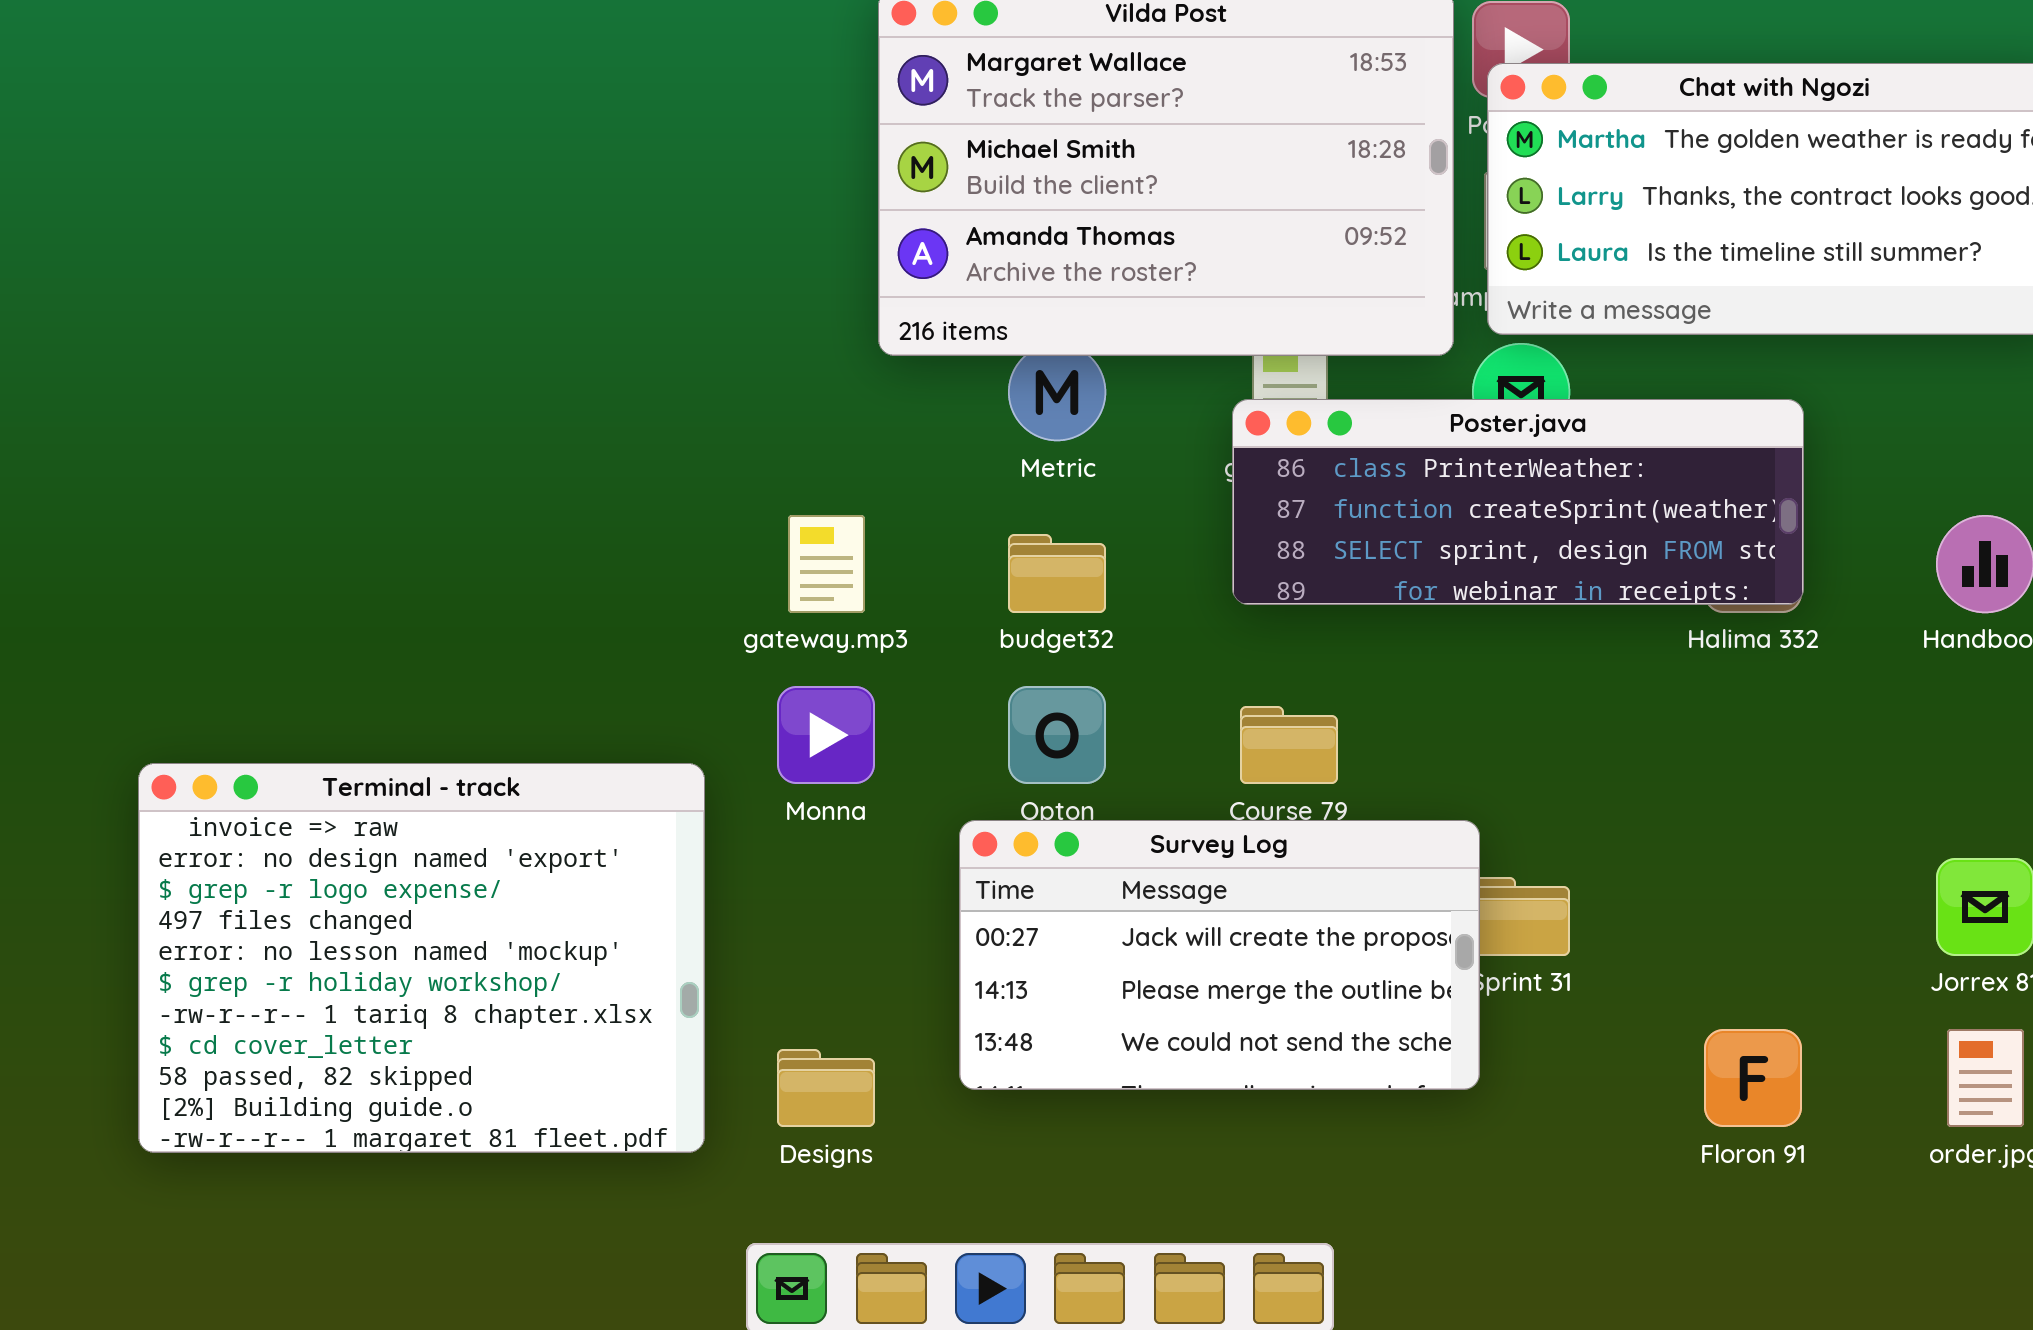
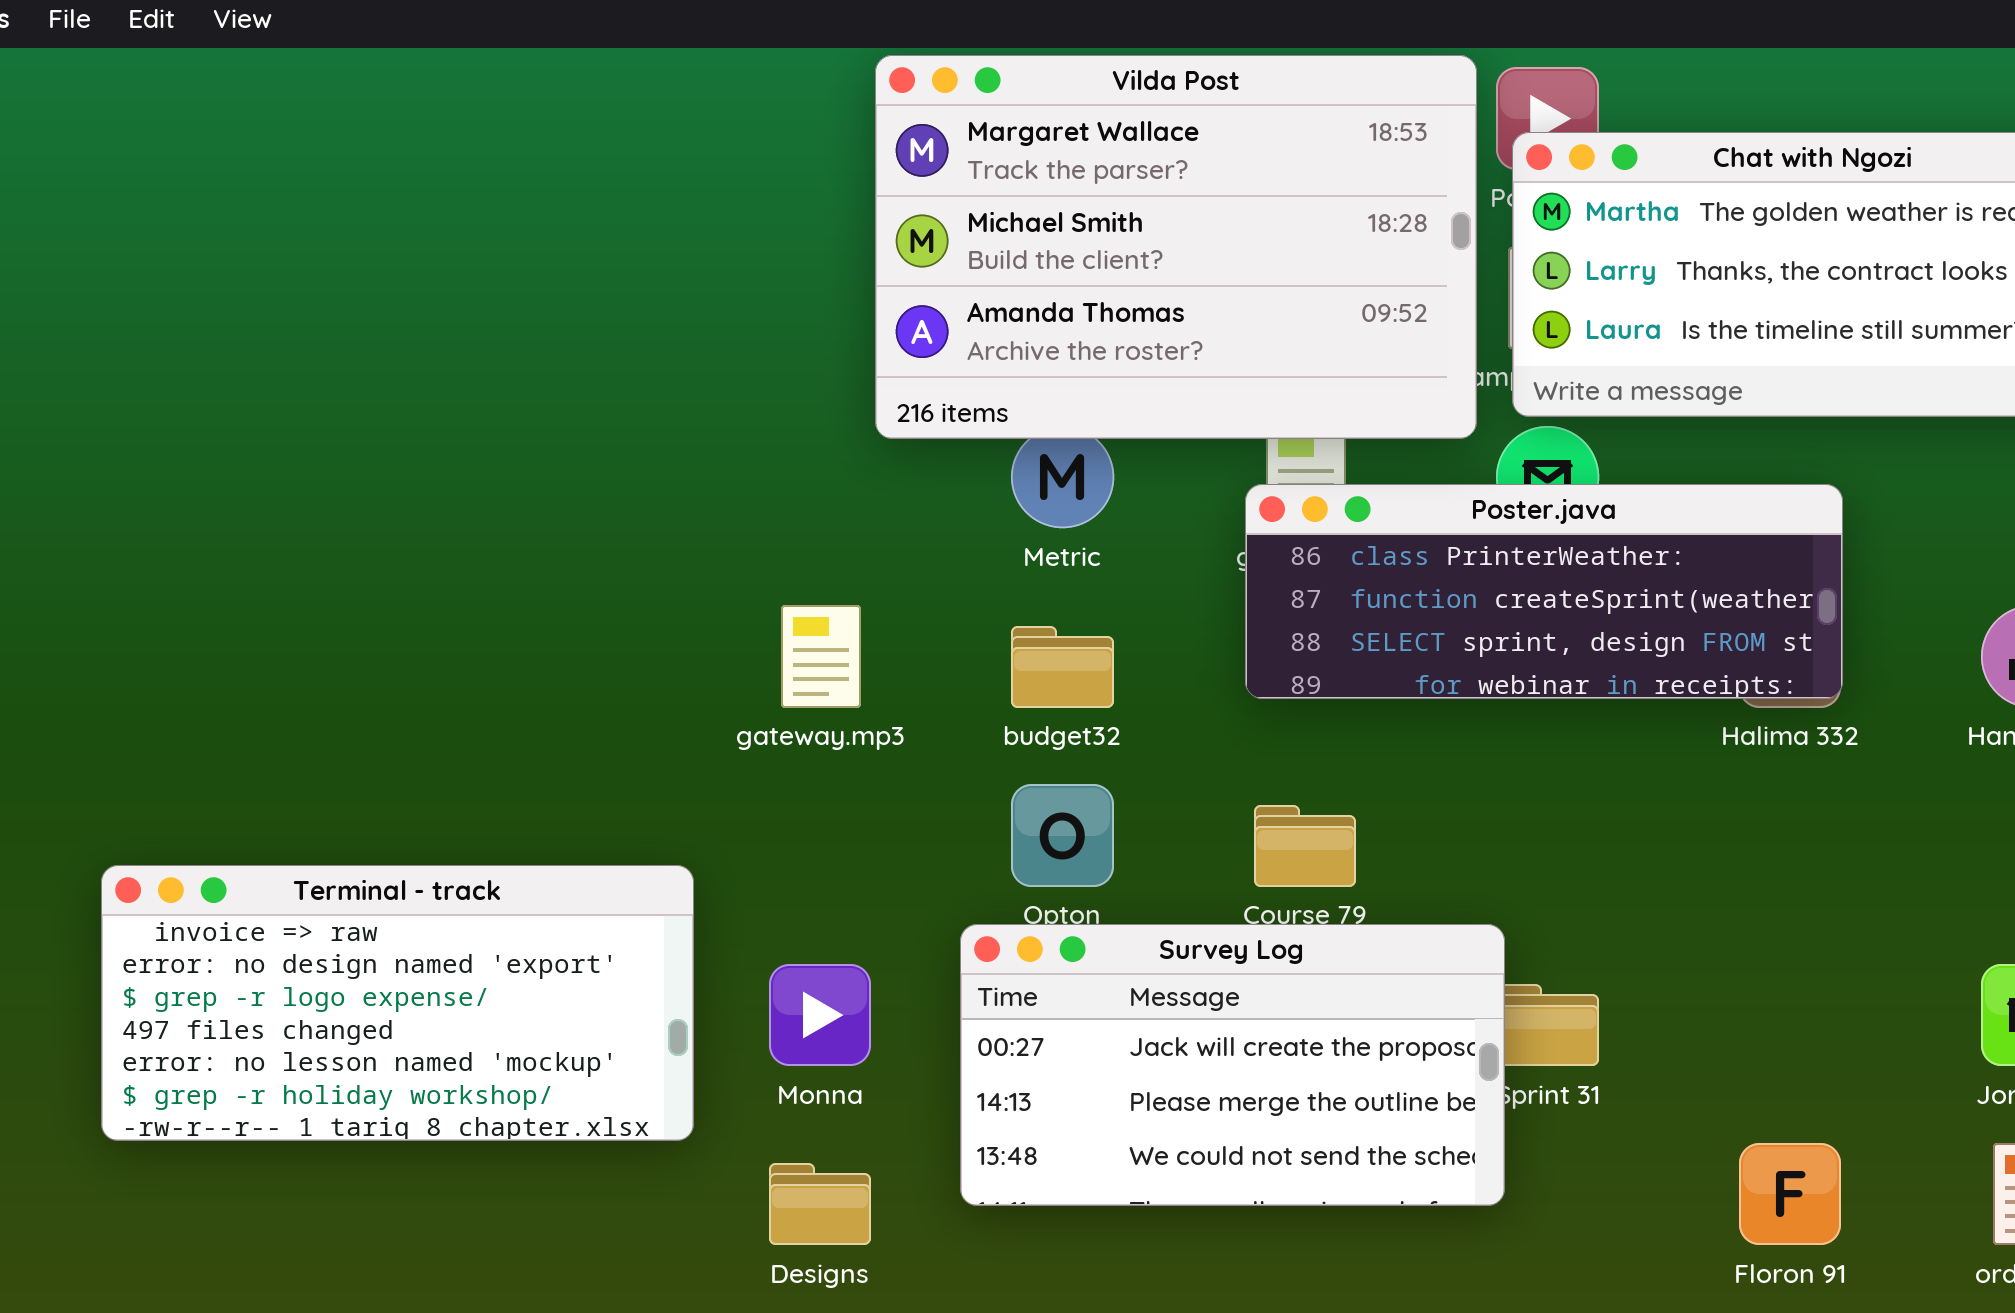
Monna: [777,686,875,784] -> [769,964,871,1066], moved
Terminal - track: [138,763,705,1153] -> [101,865,694,1141], resized

